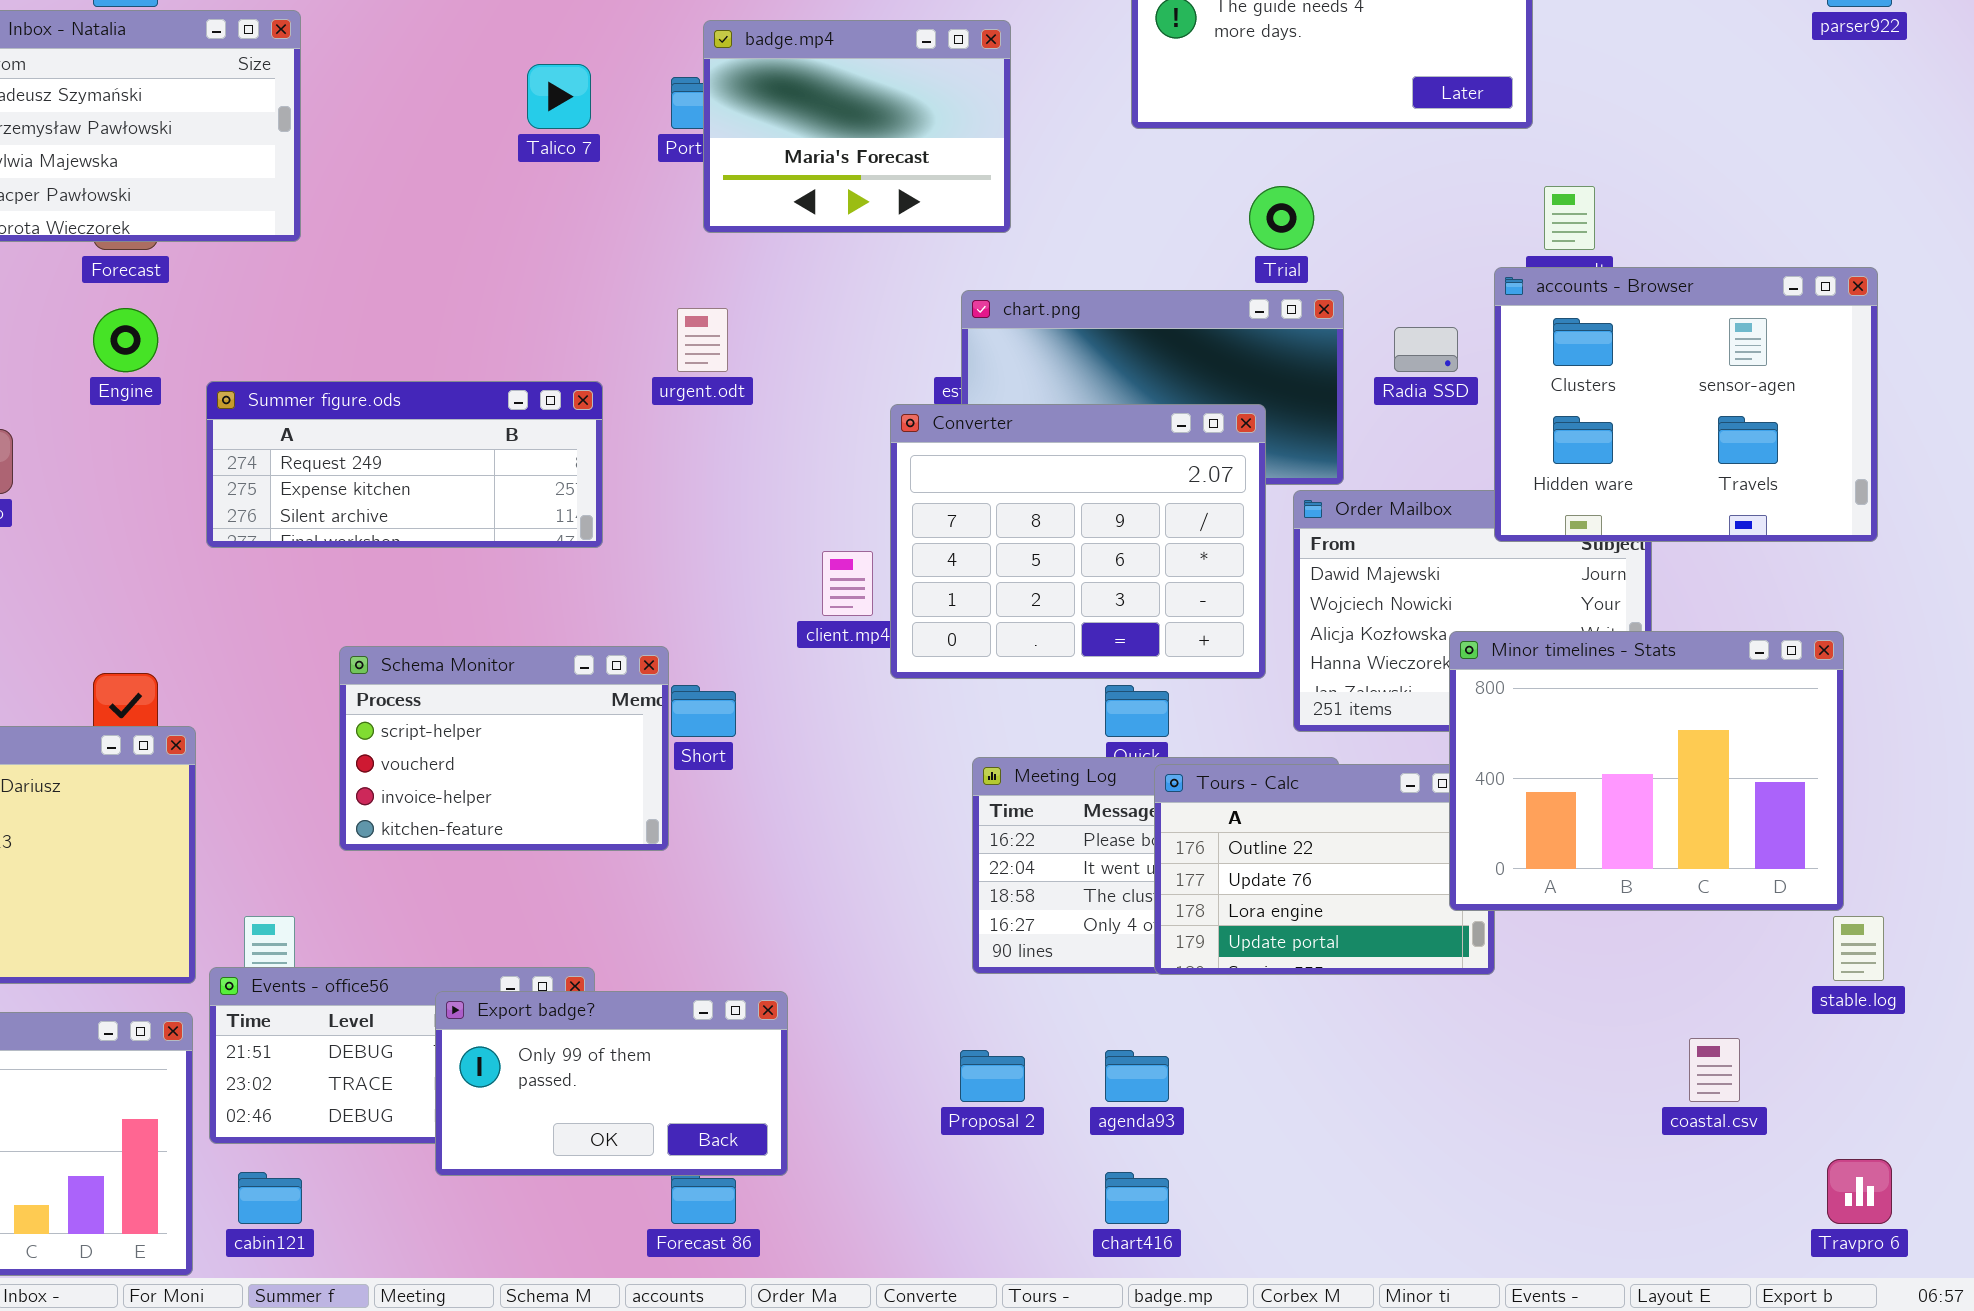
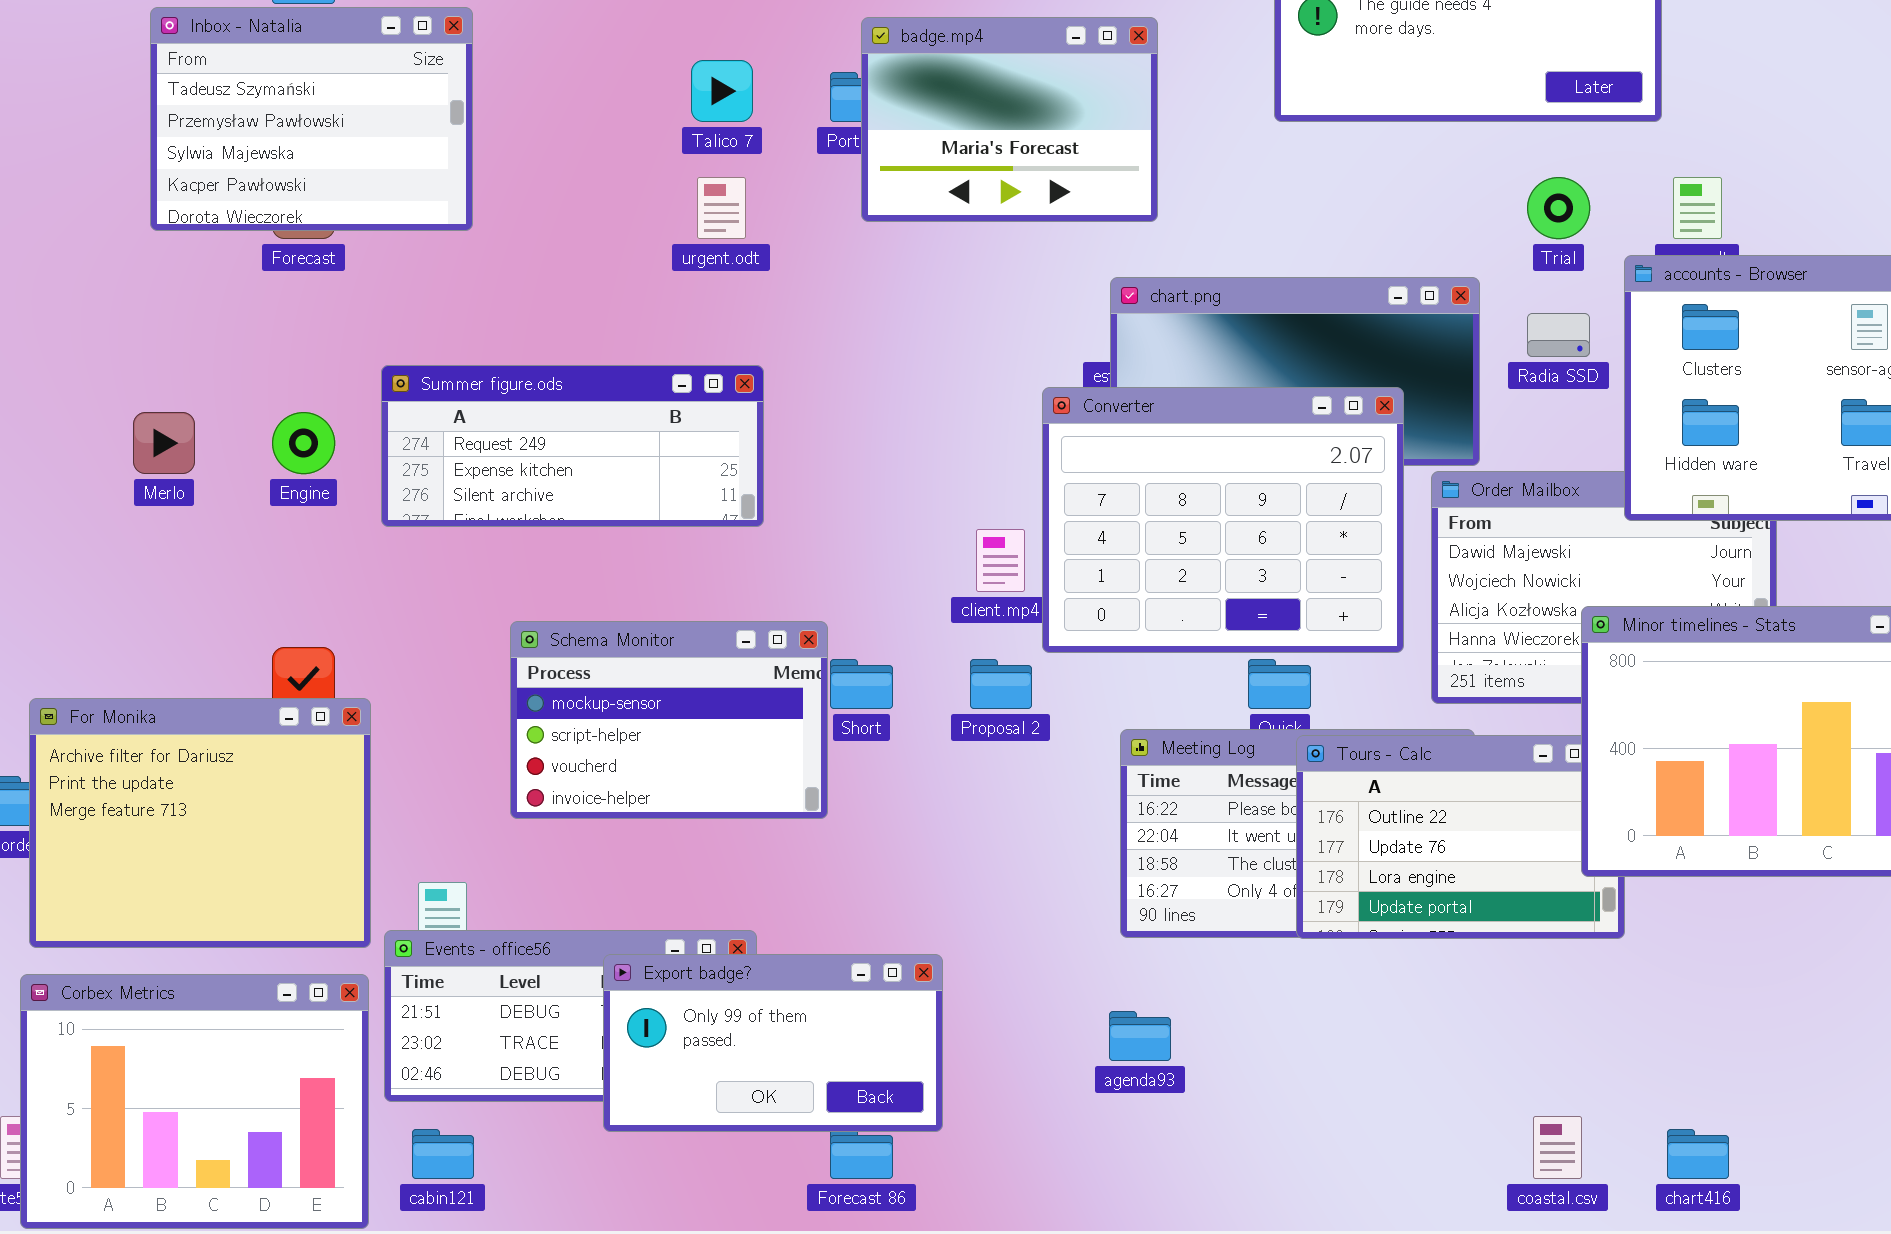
Trial: [1249,186,1314,250] -> [1527,177,1590,239], moved
Engine: [93,308,158,372] -> [272,412,335,474], moved
urgent.odt: [677,308,728,372] -> [697,177,746,239], moved
Schema Monitor: [339,646,669,851] -> [510,621,828,819], scrolled up 1 row
coastal.csv: [1689,1038,1740,1102] -> [1533,1116,1582,1179], moved
Proposal 2: [960,1050,1025,1102] -> [970,659,1032,709], moved
agenda93: [1105,1050,1169,1102] -> [1109,1011,1171,1061], moved
chart416: [1105,1172,1169,1224] -> [1667,1129,1729,1179], moved

